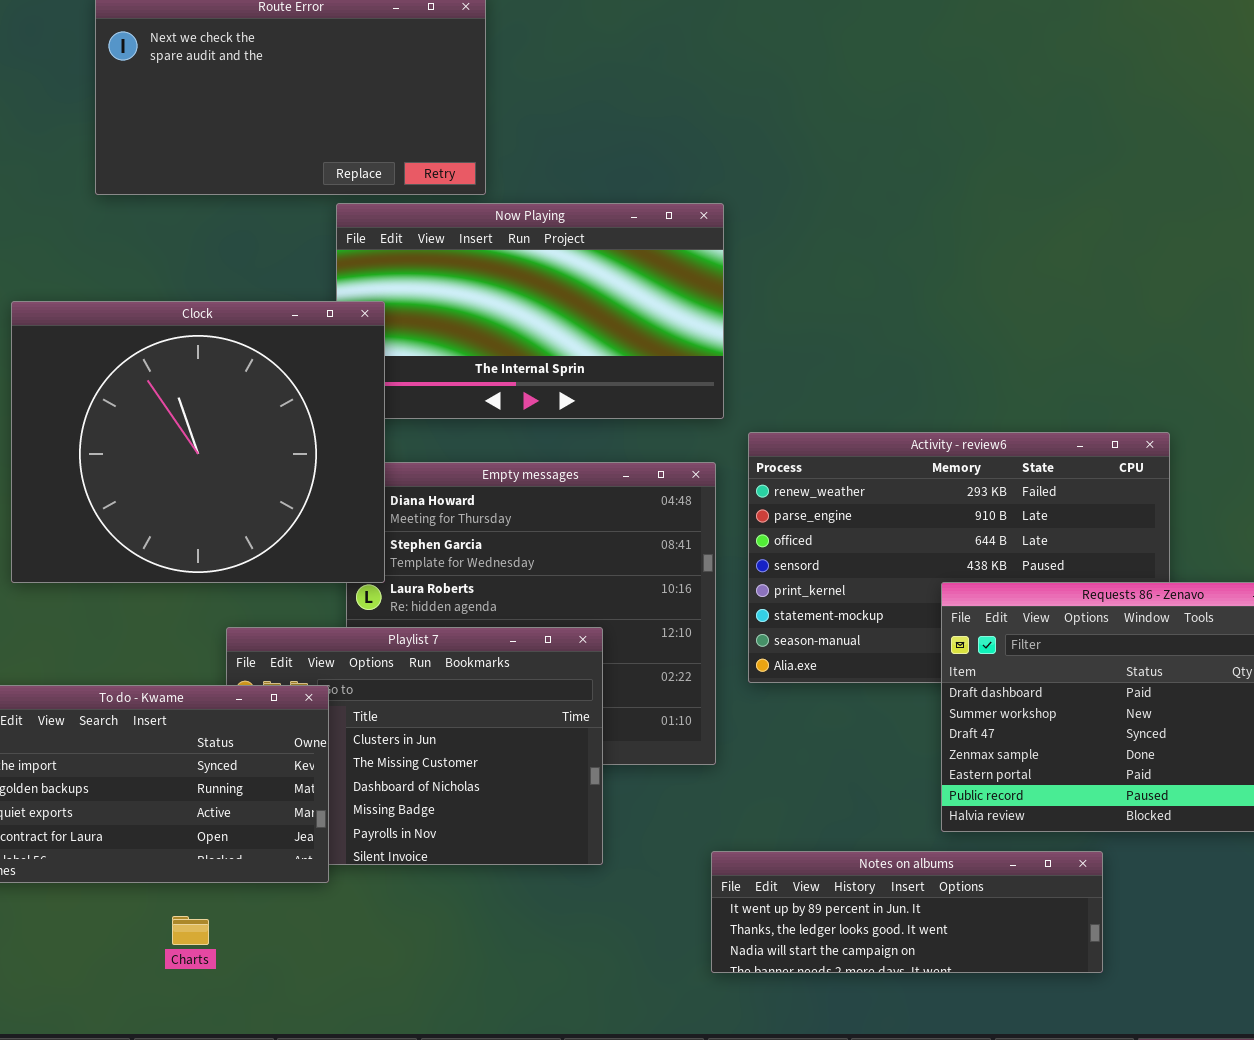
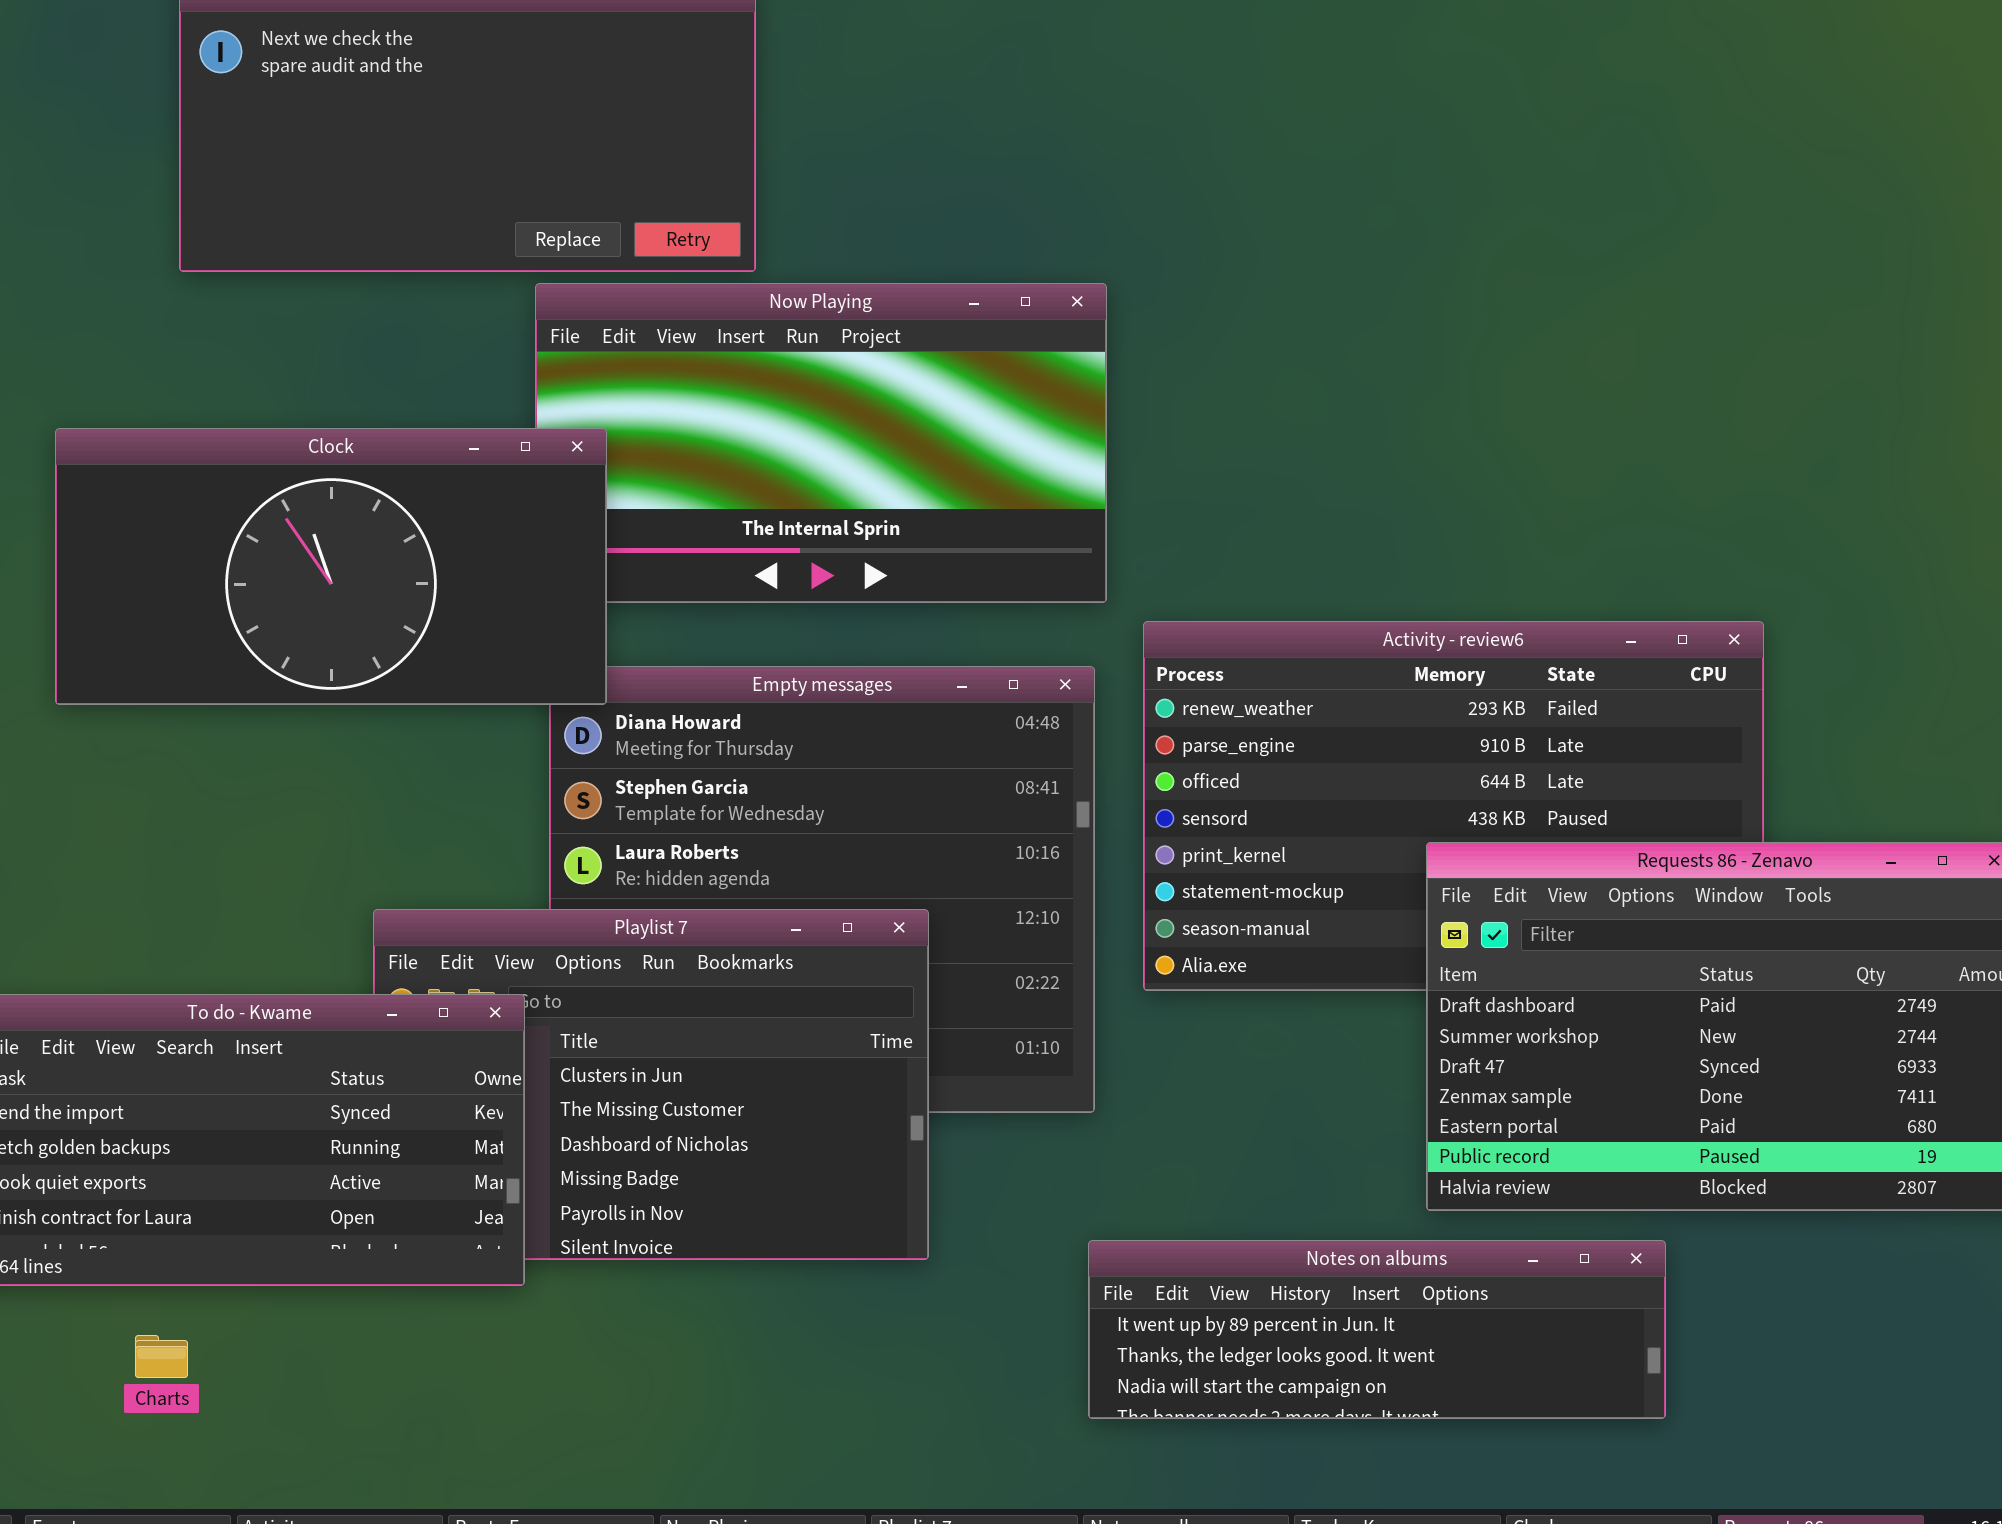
Clock: [11,301,385,583] -> [55,428,607,705], resized
Charts: [172,916,209,945] -> [135,1335,188,1378], moved

